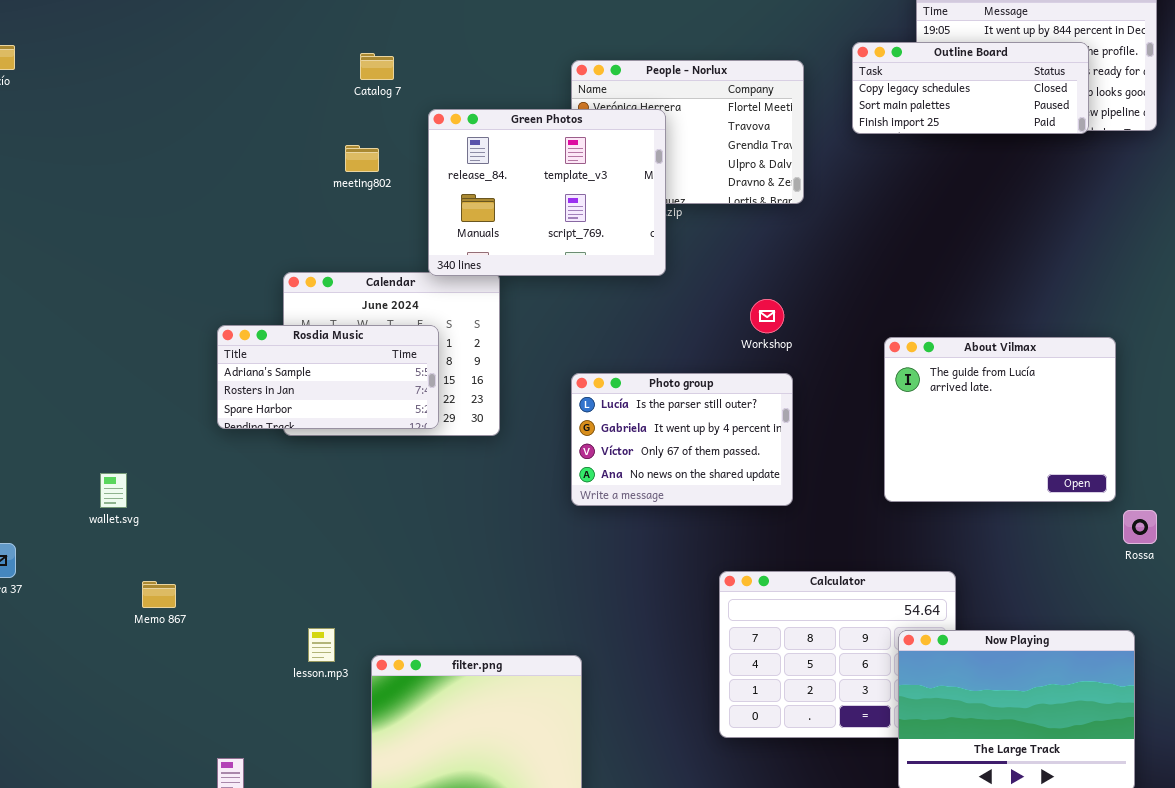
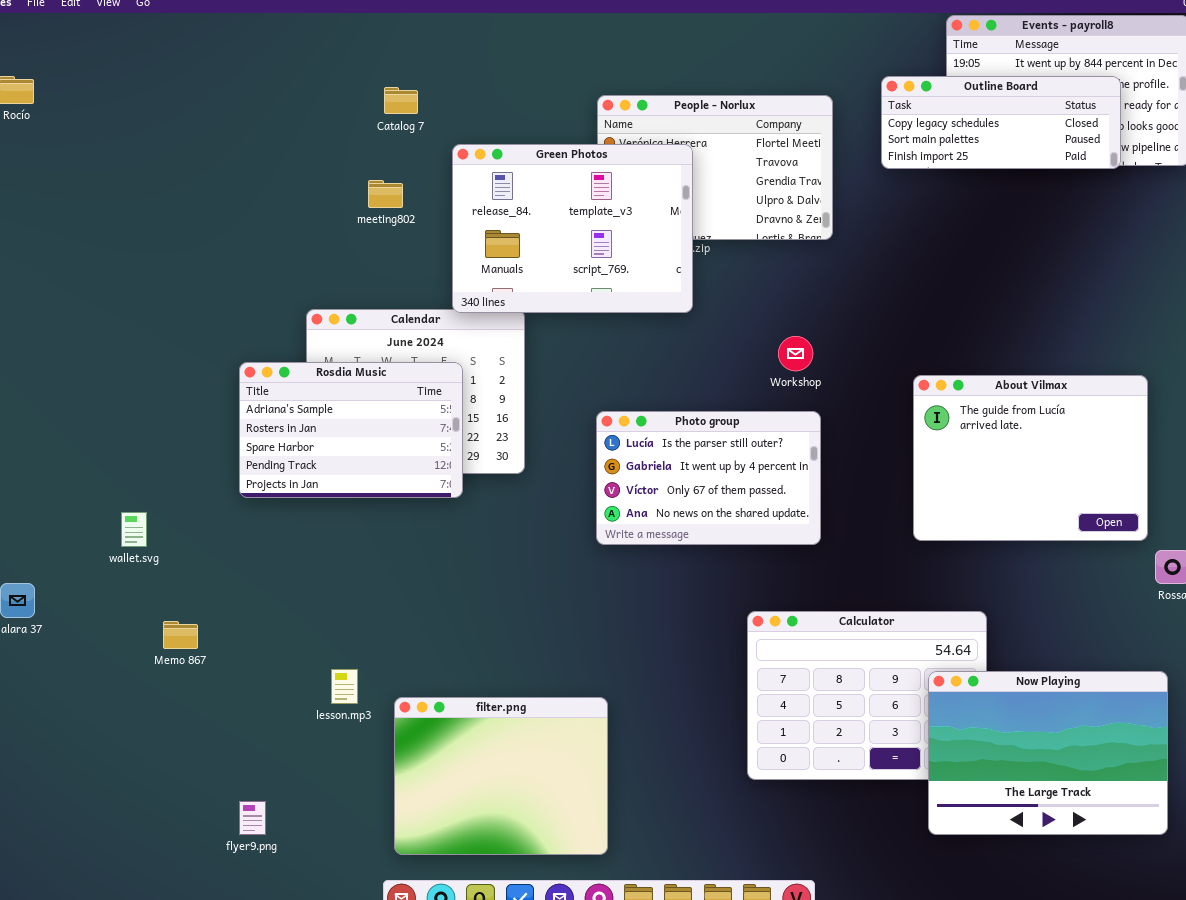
Rosdia Music: [217,325,439,429] -> [239,362,463,498], resized

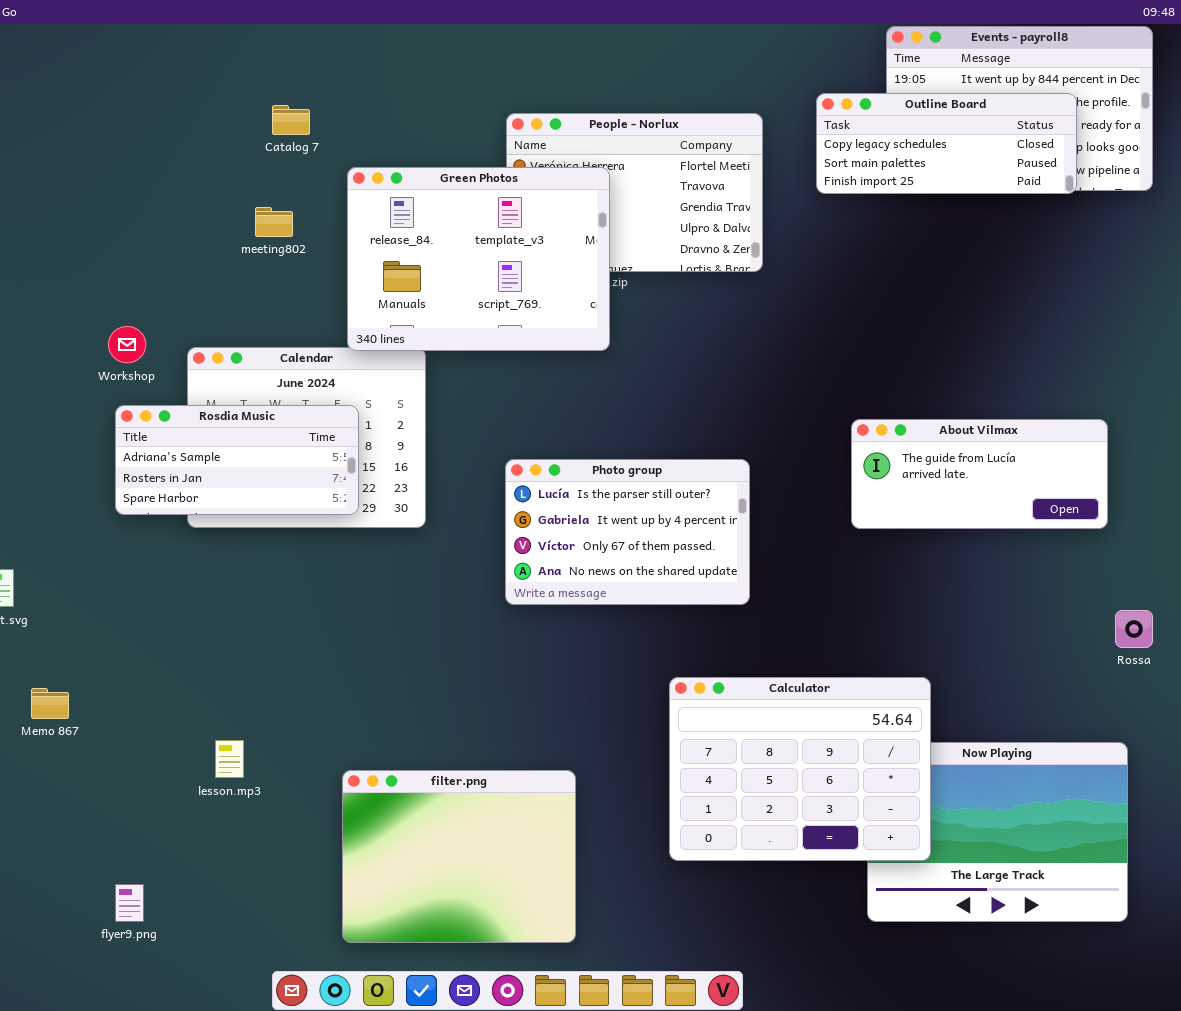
Workshop: [778,336,813,371] -> [108,326,146,363], moved
Rosdia Music: [239,362,463,498] -> [115,405,359,515], resized
About Vilmax: [913,375,1148,541] -> [851,419,1108,529], resized
Calculator: [747,611,987,780] -> [669,677,931,861], raised
filter.png: [394,697,608,855] -> [342,770,576,943], moved

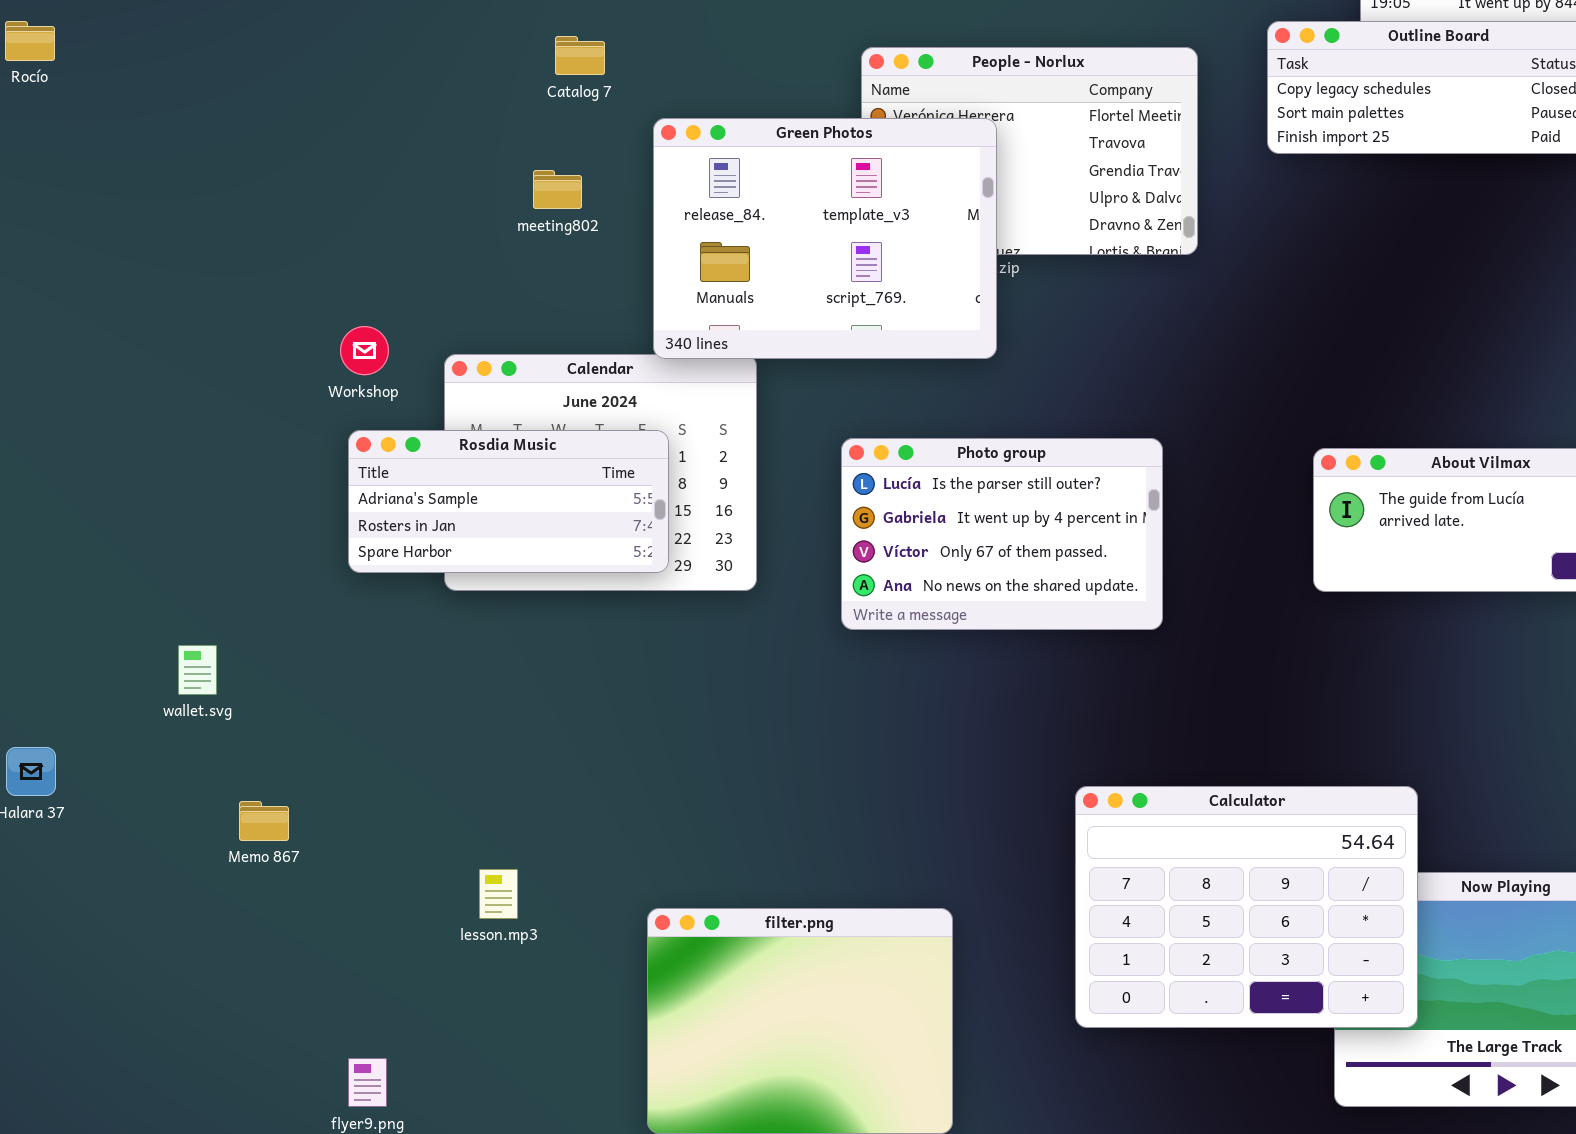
Photo group: [505,459,750,605] -> [841,438,1163,630], moved

